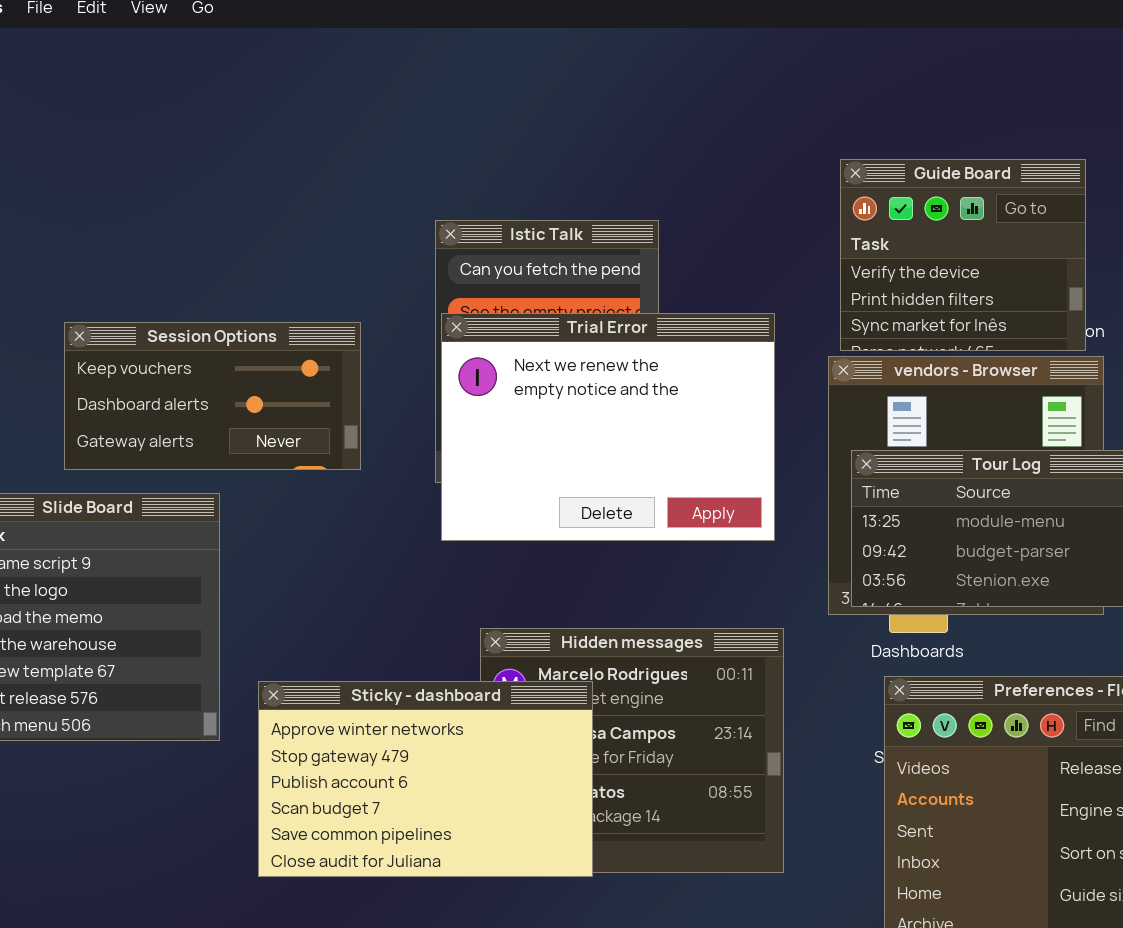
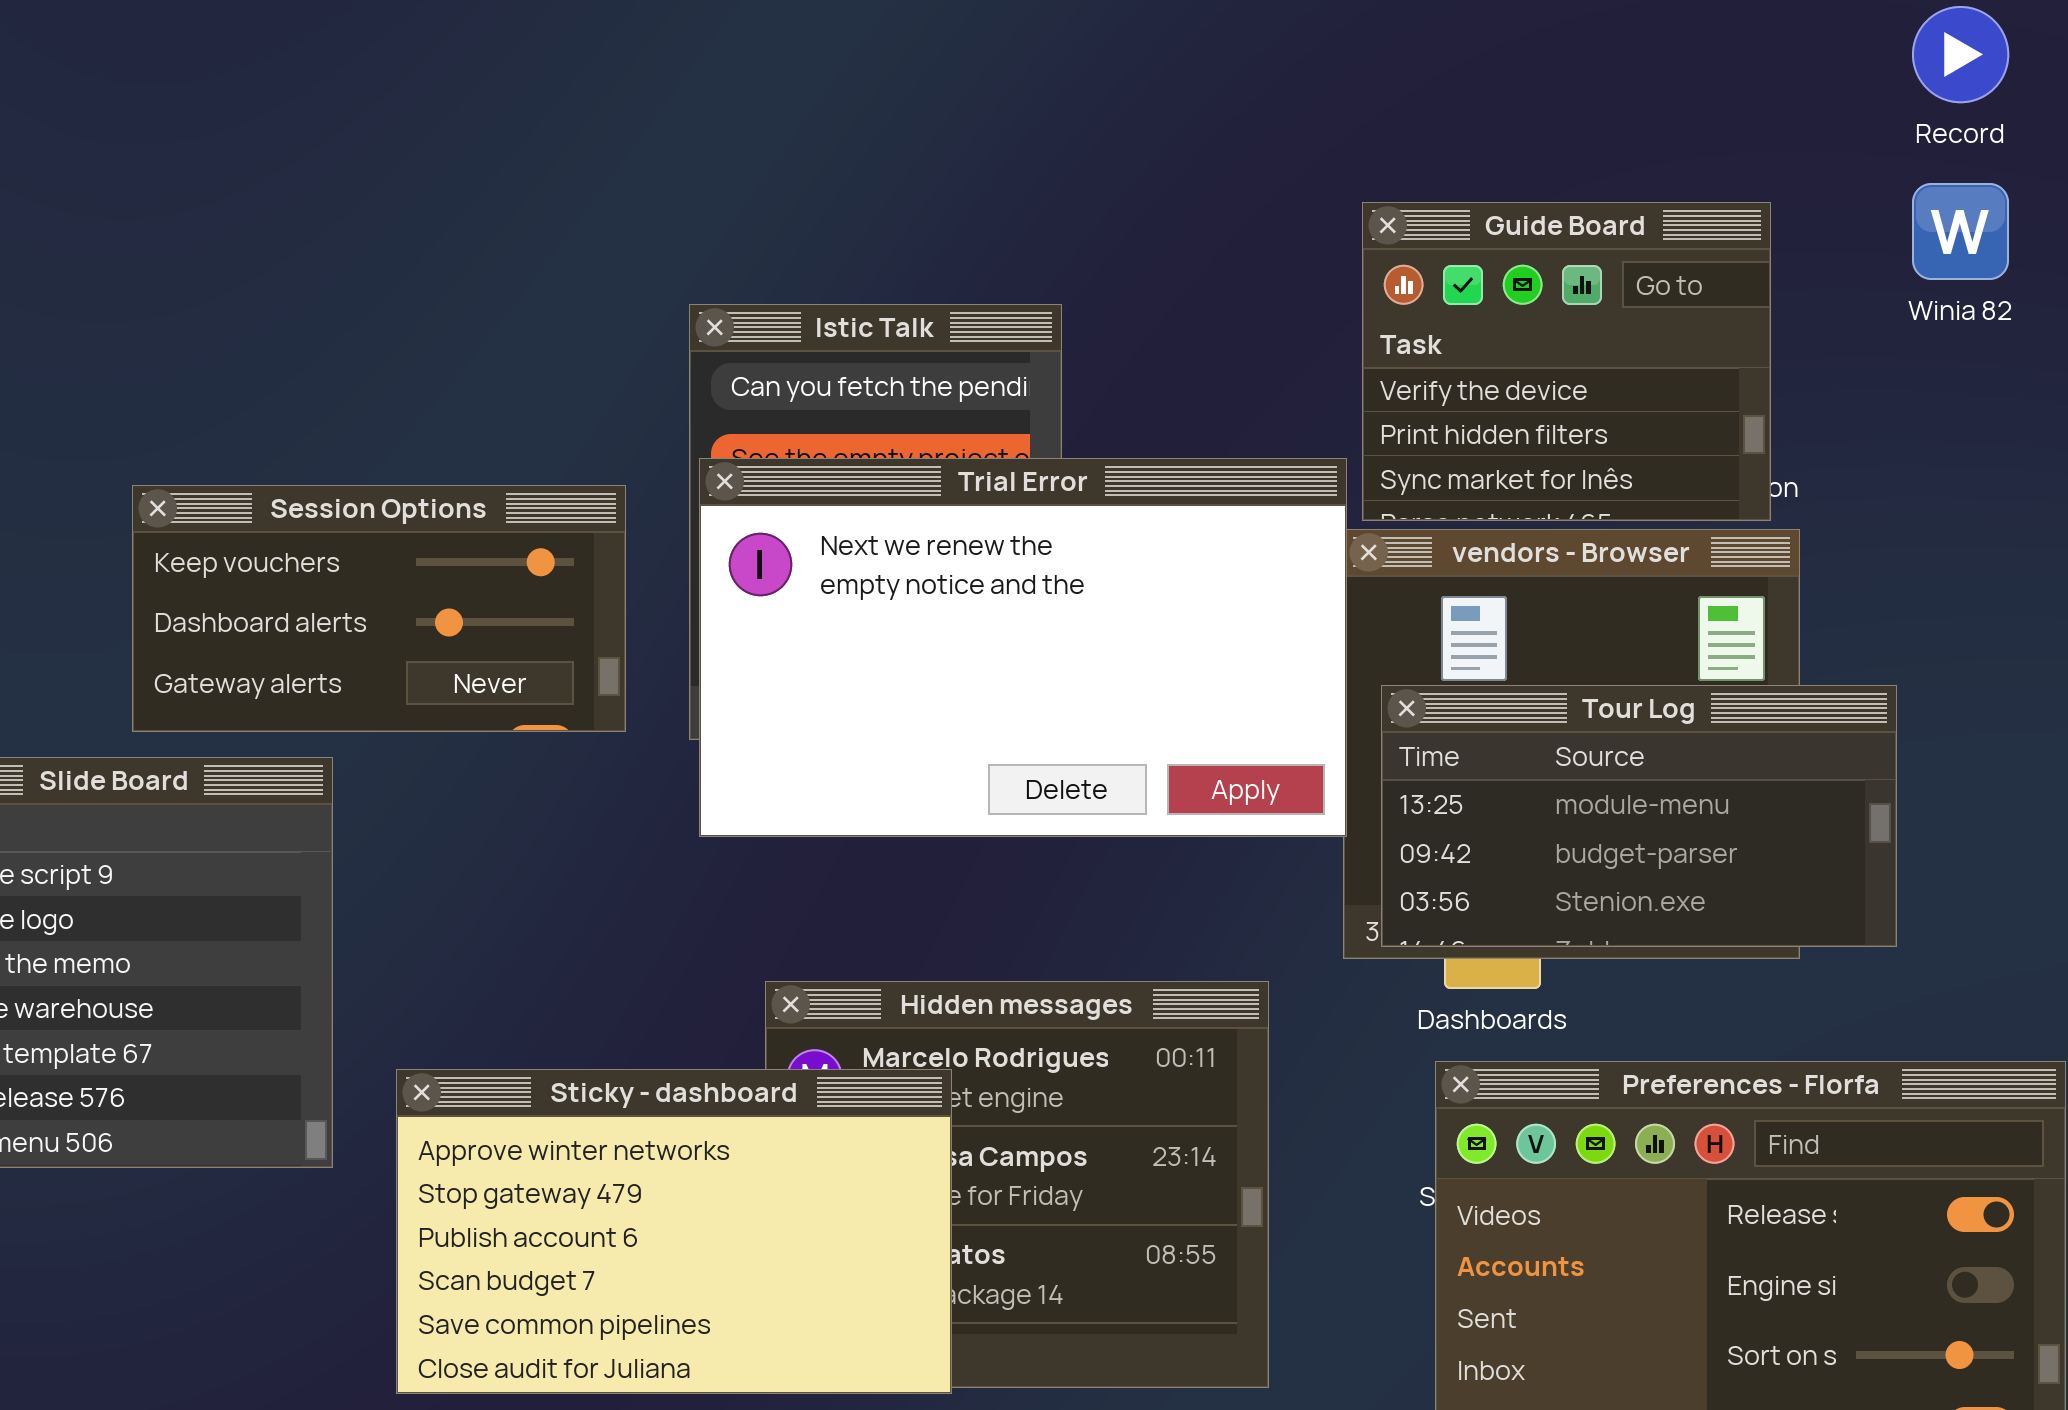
Trial Error: [441,313,775,541] -> [699,458,1347,837], resized
Session Options: [64,322,361,470] -> [132,485,626,732], moved

